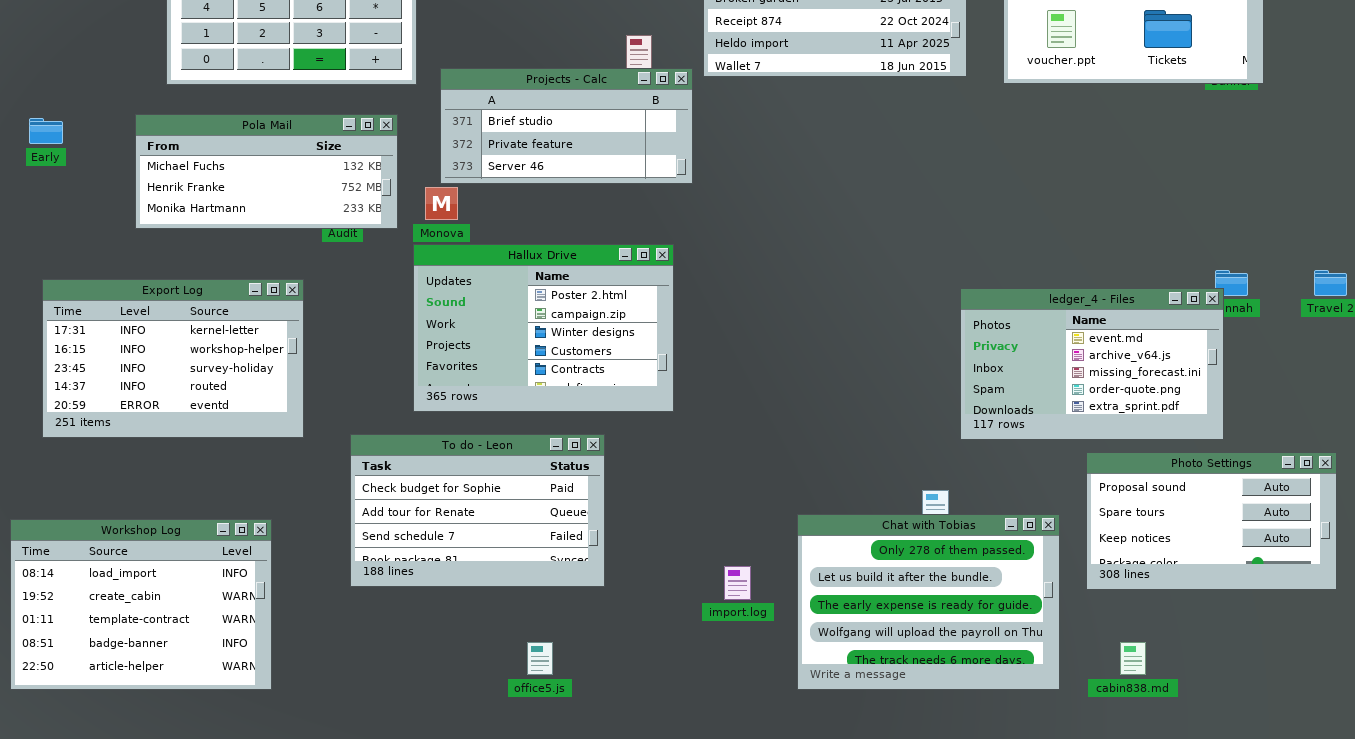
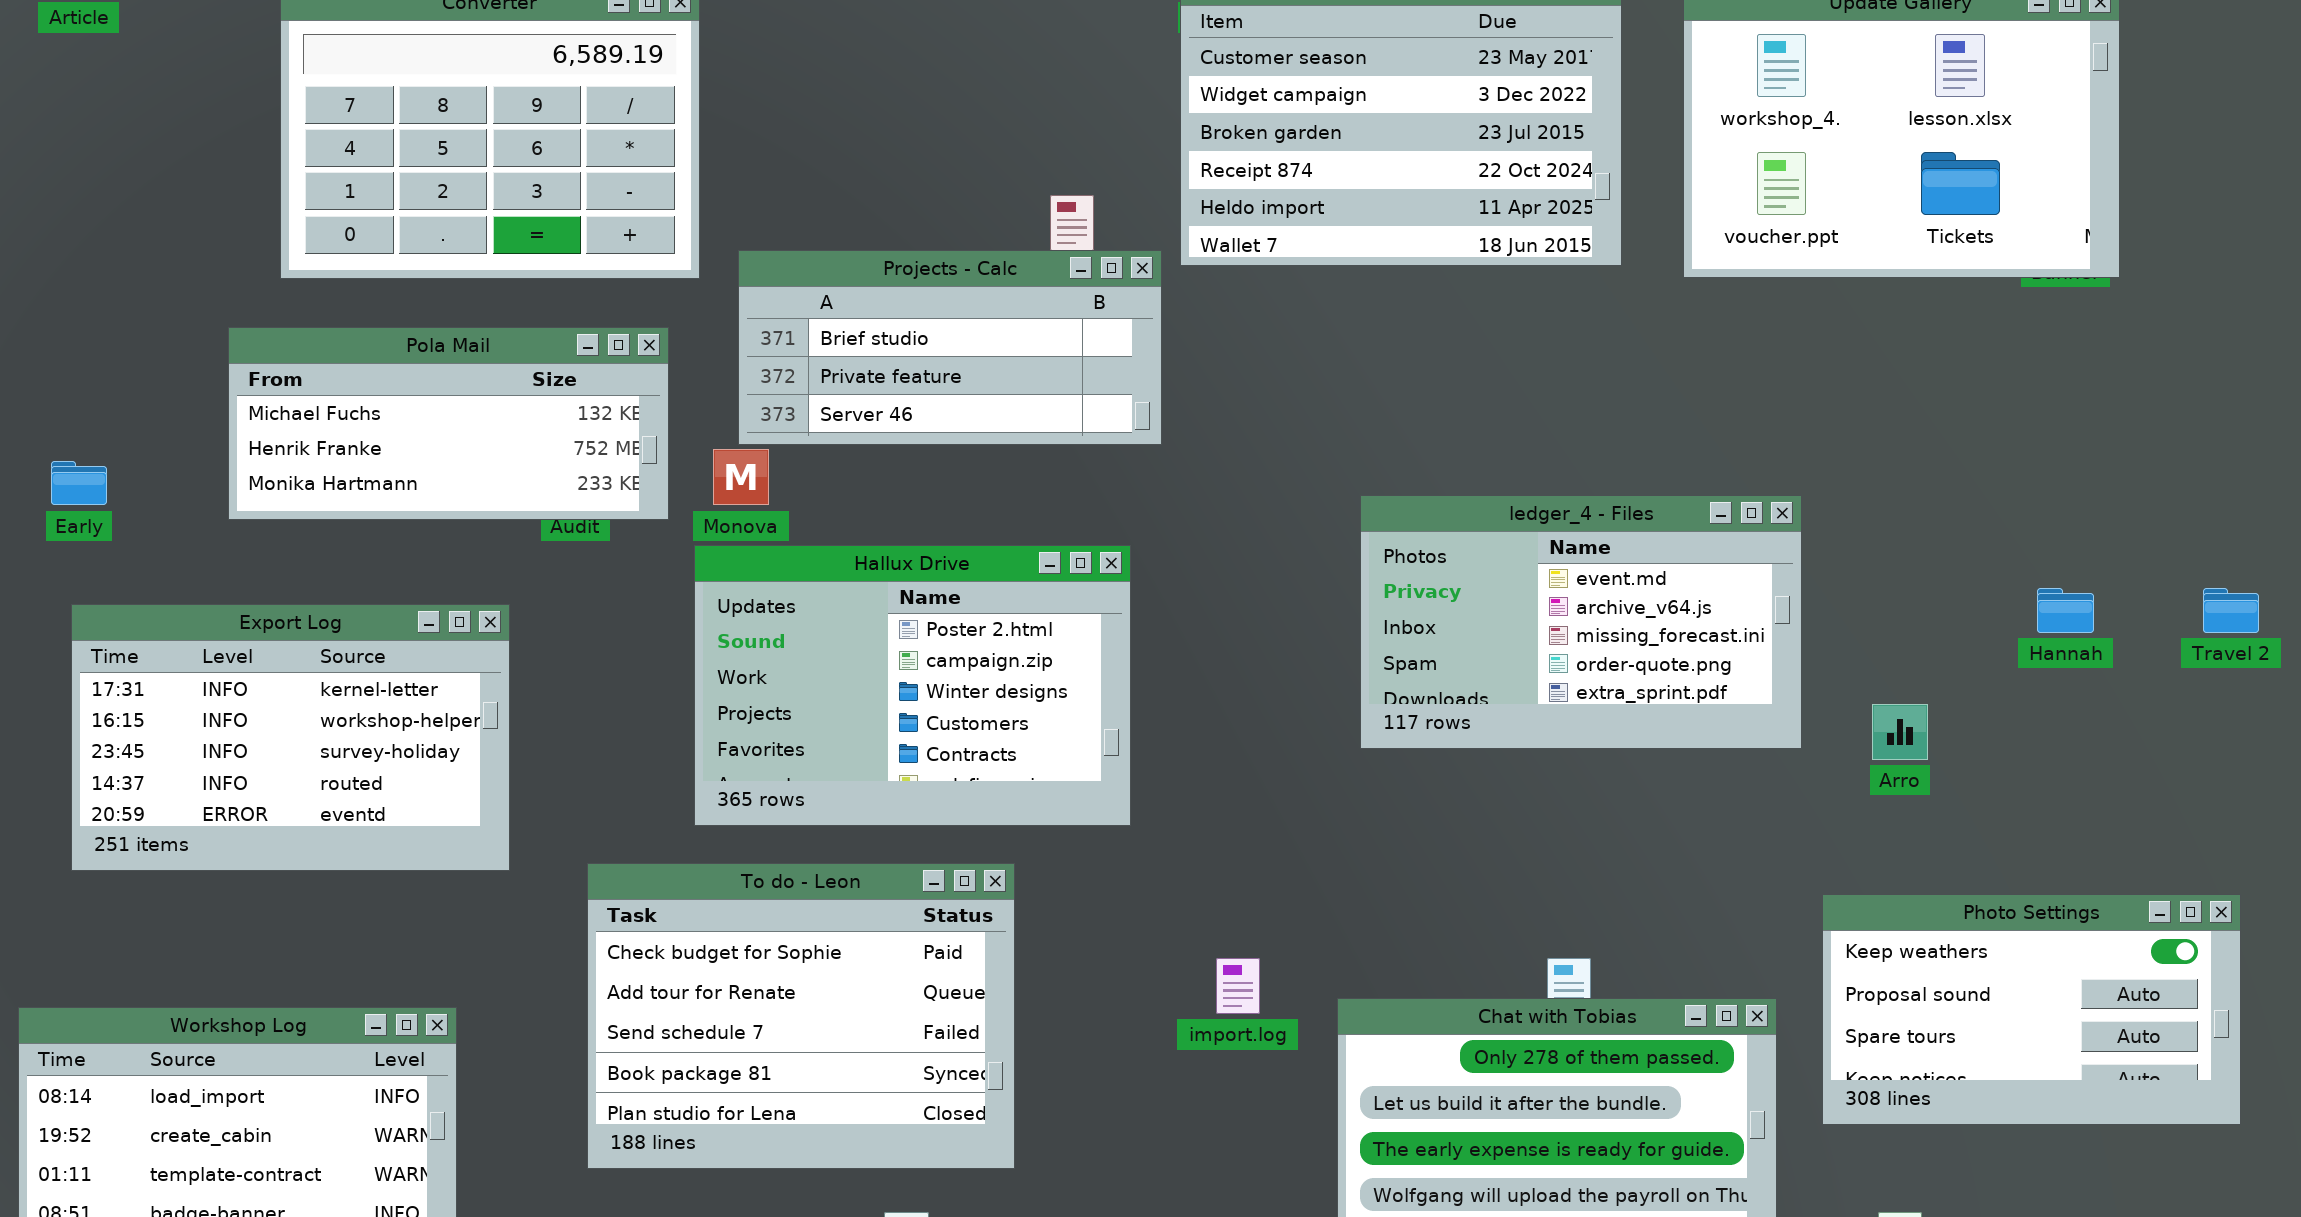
Early: [29,118,63,144] -> [51,461,107,505], moved
ledger_4 - Files: [960,288,1224,440] -> [1360,495,1802,749], moved
To do - Leon: [350,434,605,587] -> [587,863,1015,1169], resized
Photo Settings: [1086,452,1337,590] -> [1822,894,2241,1125], scrolled up 1 row
import.log: [724,566,751,600] -> [1216,958,1260,1014], moved

